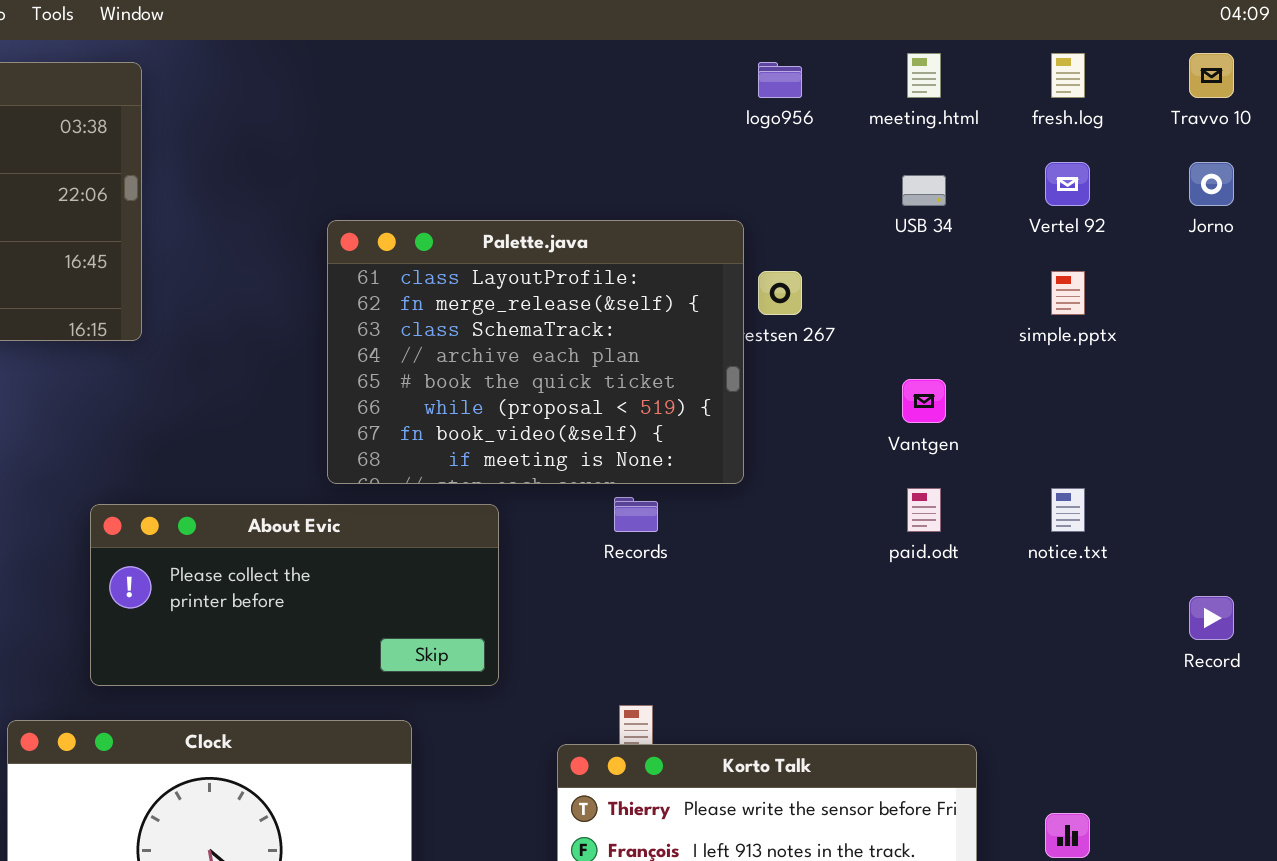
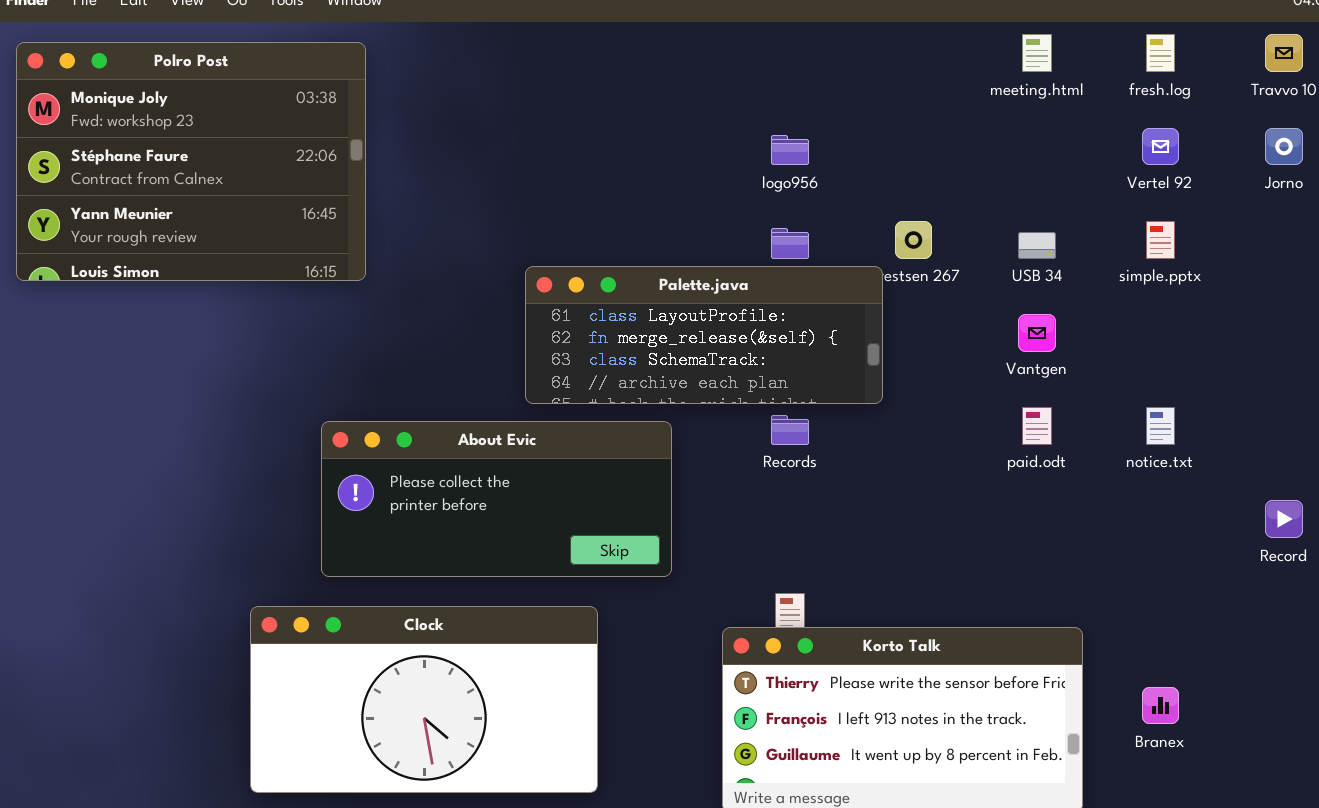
logo956: [758,62,802,98] -> [771,135,809,165], moved
USB 34: [902,175,946,206] -> [1018,232,1056,259], moved
Palette.java: [327,220,744,484] -> [525,266,883,404], resized

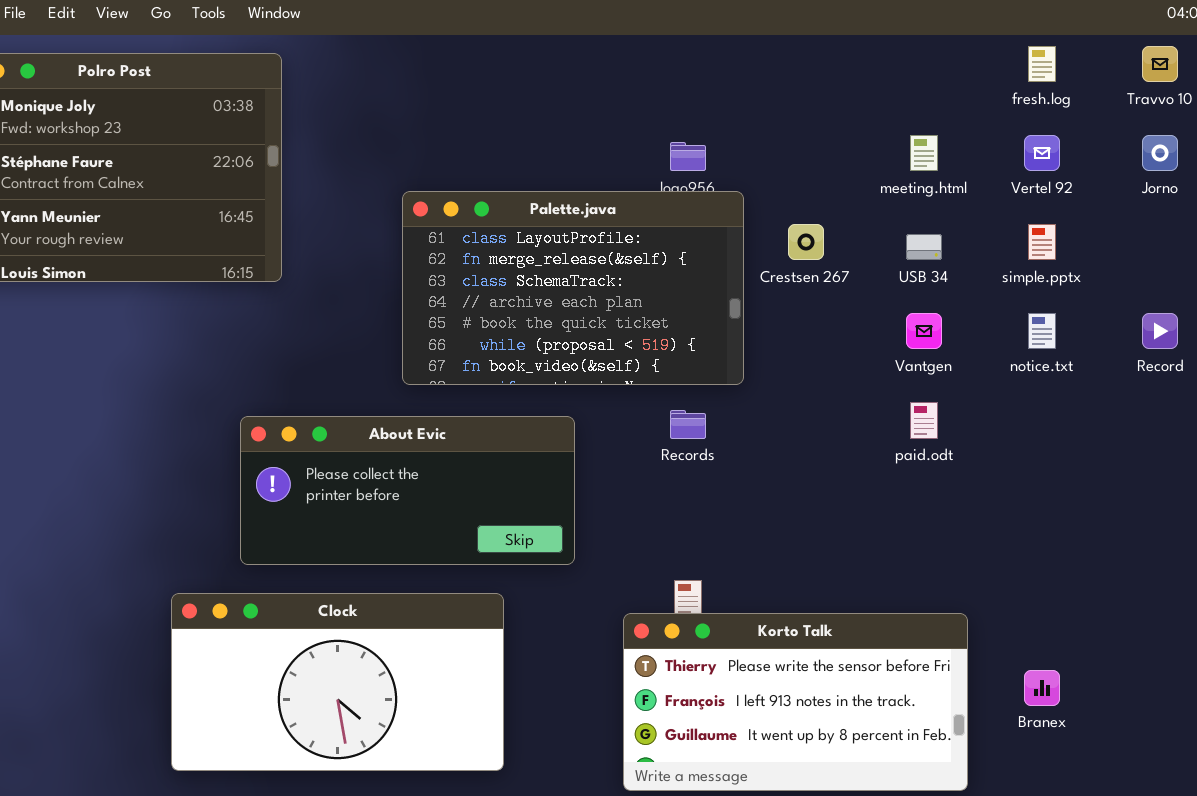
meeting.html: [1022,34,1052,72] -> [910,135,938,171], moved
Palette.java: [525,266,883,404] -> [402,191,744,385], moved, resized
notice.txt: [1146,407,1175,445] -> [1028,313,1056,349], moved
Record: [1265,500,1303,538] -> [1142,313,1178,349], moved

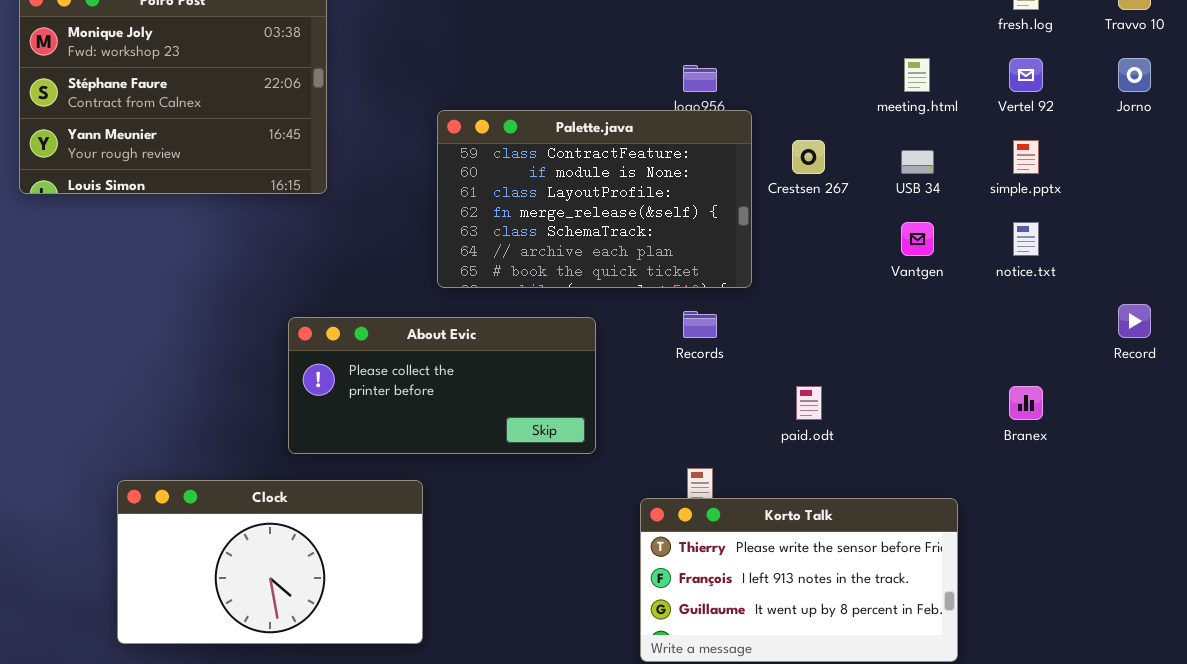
Palette.java: [402,191,744,385] -> [437,110,752,288], scrolled up 2 rows
Record: [1142,313,1178,349] -> [1118,304,1151,338], moved
paid.odt: [910,402,938,439] -> [796,386,822,420], moved
Clock: [171,593,504,771] -> [117,480,423,644], moved
Branex: [1024,670,1060,706] -> [1009,386,1043,420], moved

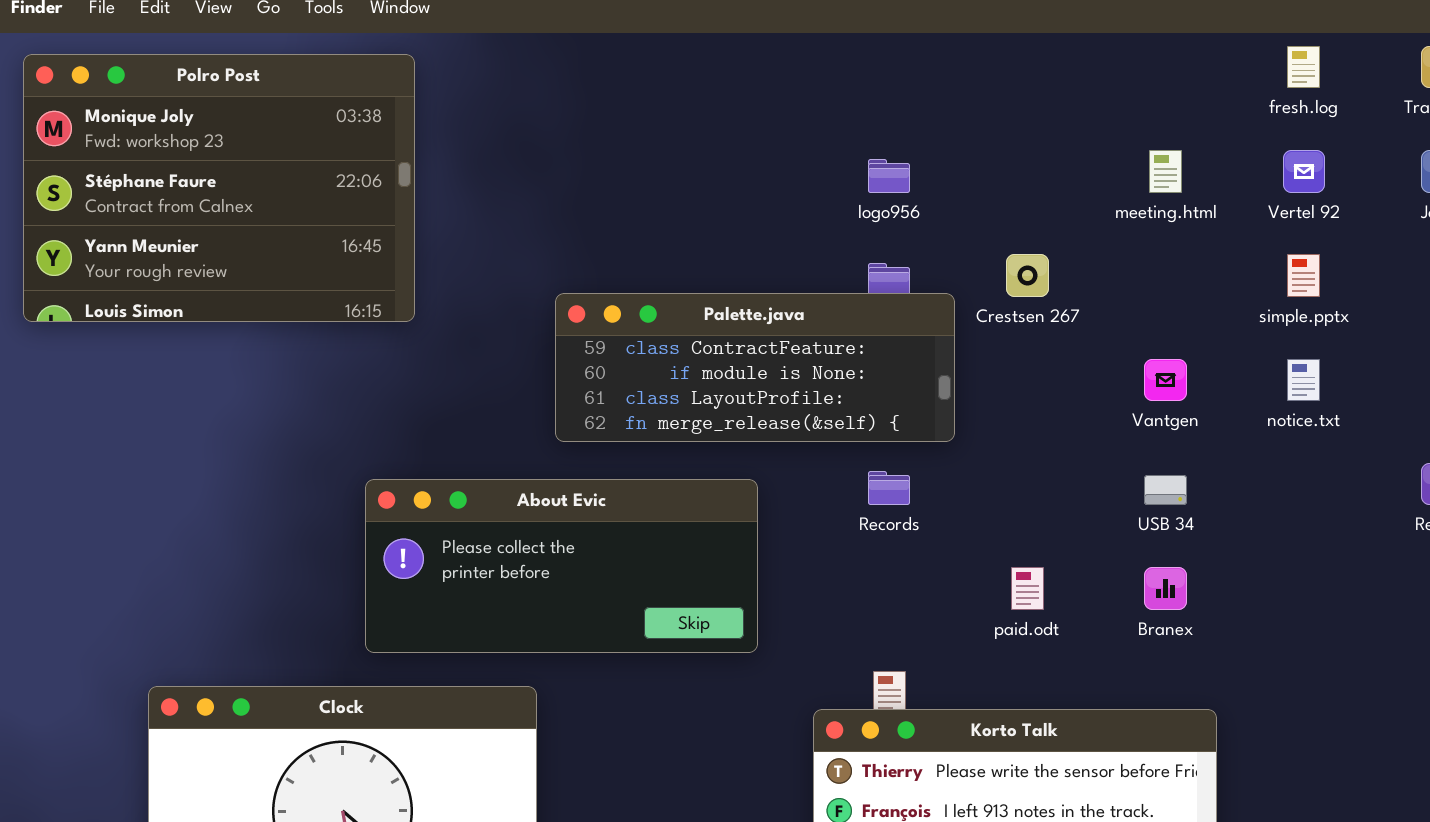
Palette.java: [437,110,752,288] -> [555,293,955,442], resized
USB 34: [901,150,934,174] -> [1144,475,1187,505], moved
Branex: [1009,386,1043,420] -> [1144,567,1187,610], moved

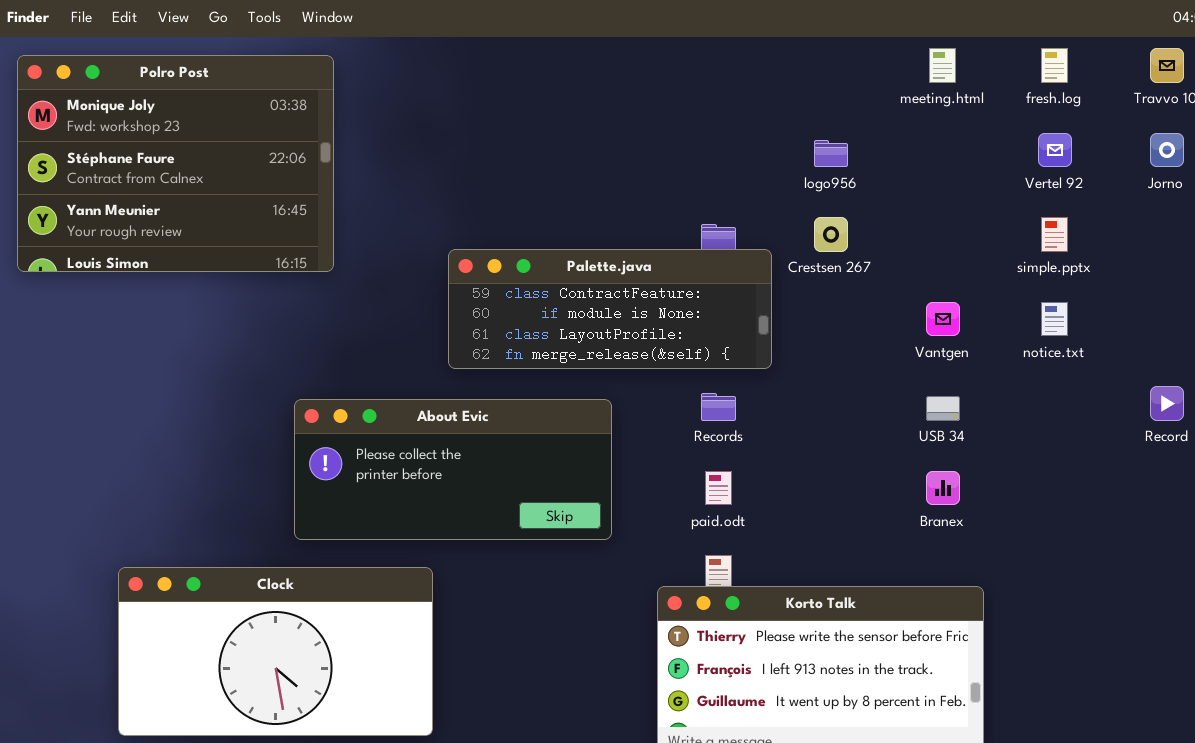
meeting.html: [1149,150,1182,193] -> [929,48,956,83], moved
logo956: [868,159,910,193] -> [814,140,848,167], moved
paid.odt: [1011,567,1044,610] -> [705,471,732,505], moved

